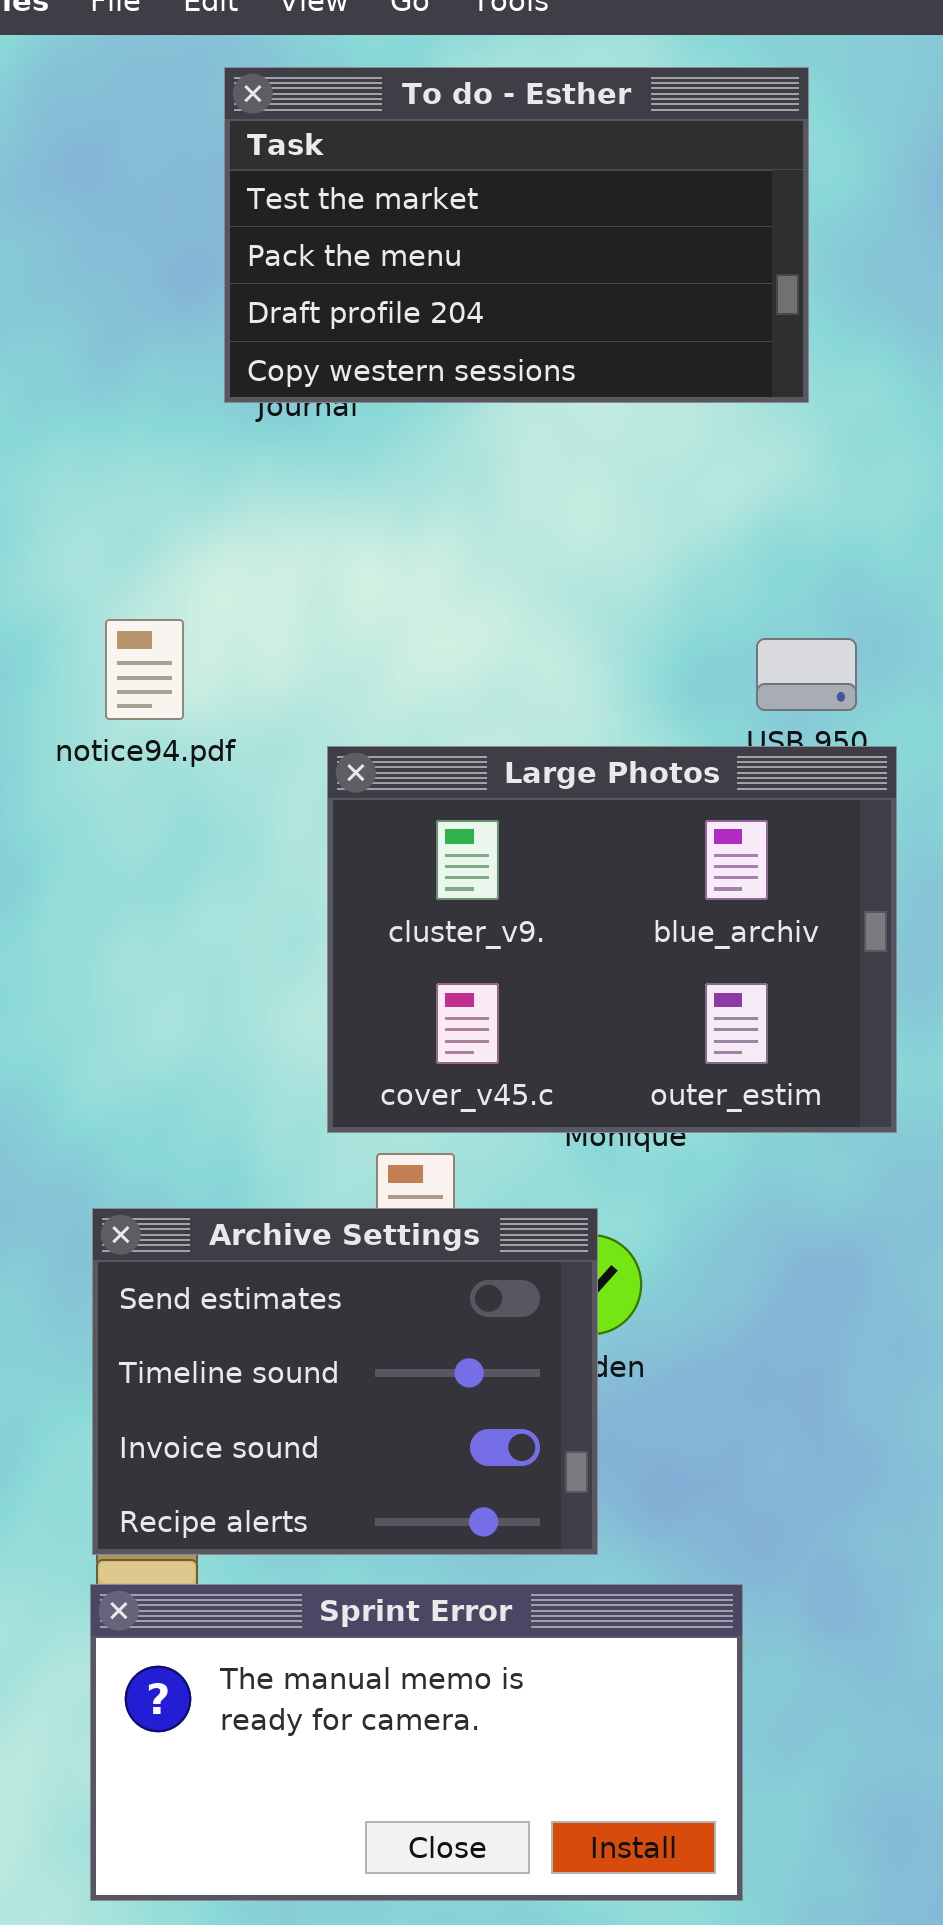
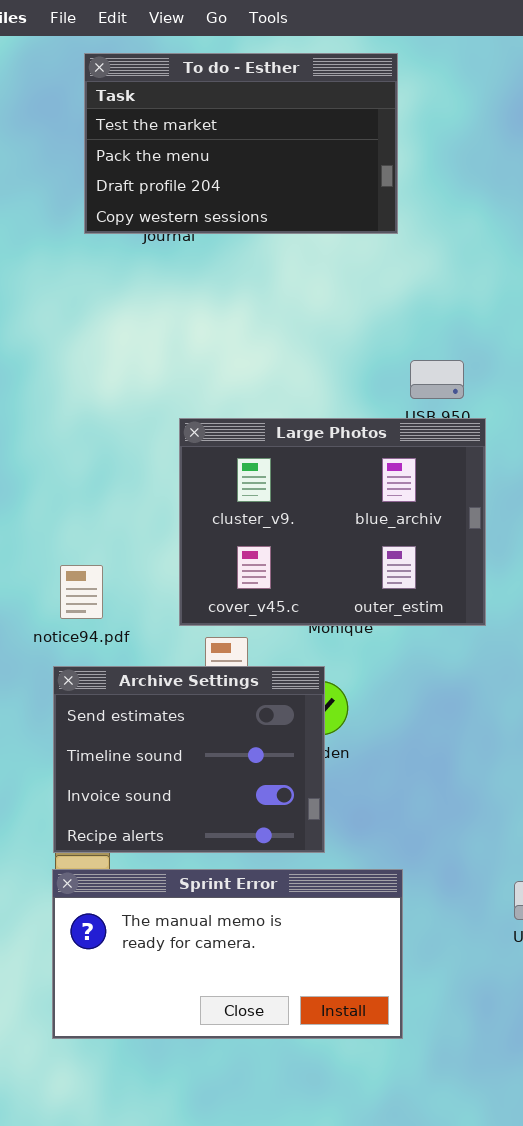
To do - Esther: [224,67,809,403] -> [84,53,398,234], moved
notice94.pdf: [105,619,184,720] -> [60,565,103,619], moved

